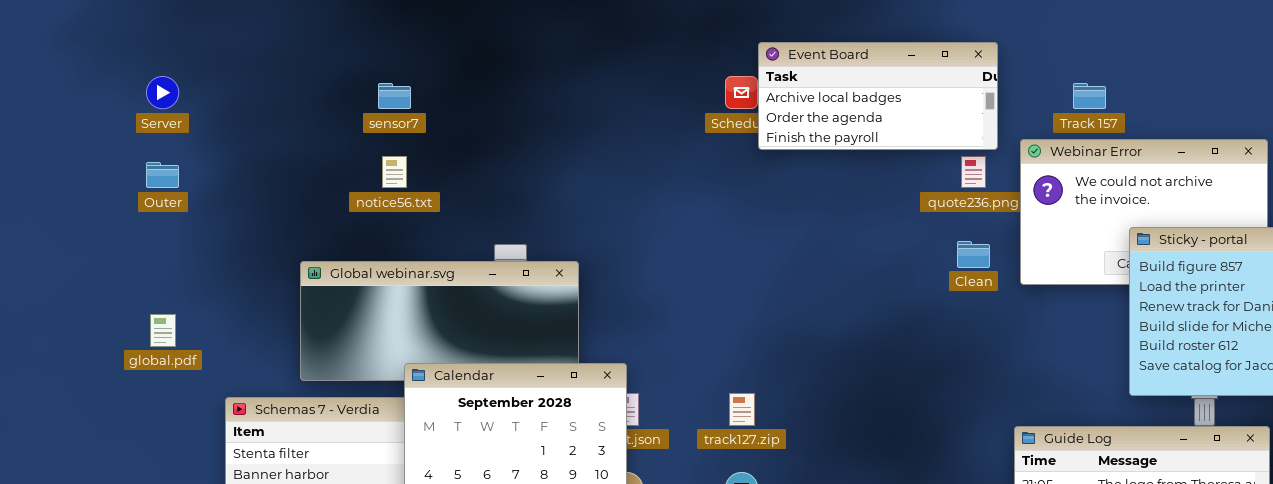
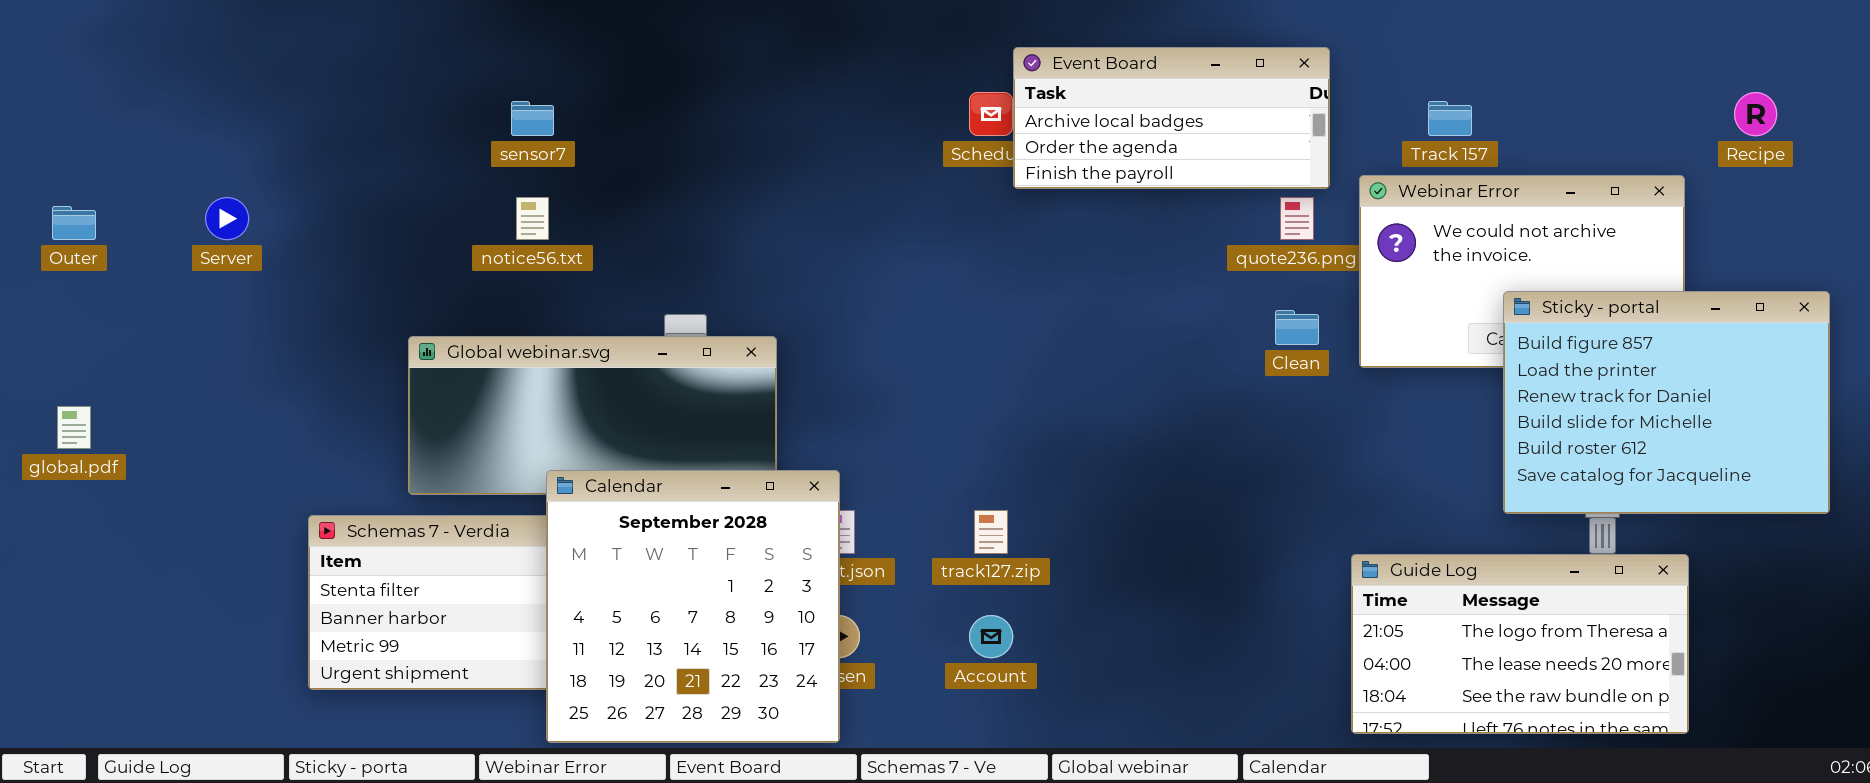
Server: [146,76,179,109] -> [205,197,249,240], moved
Outer: [146,162,179,188] -> [52,206,96,240], moved
global.pdf: [150,314,176,347] -> [57,406,91,449], moved

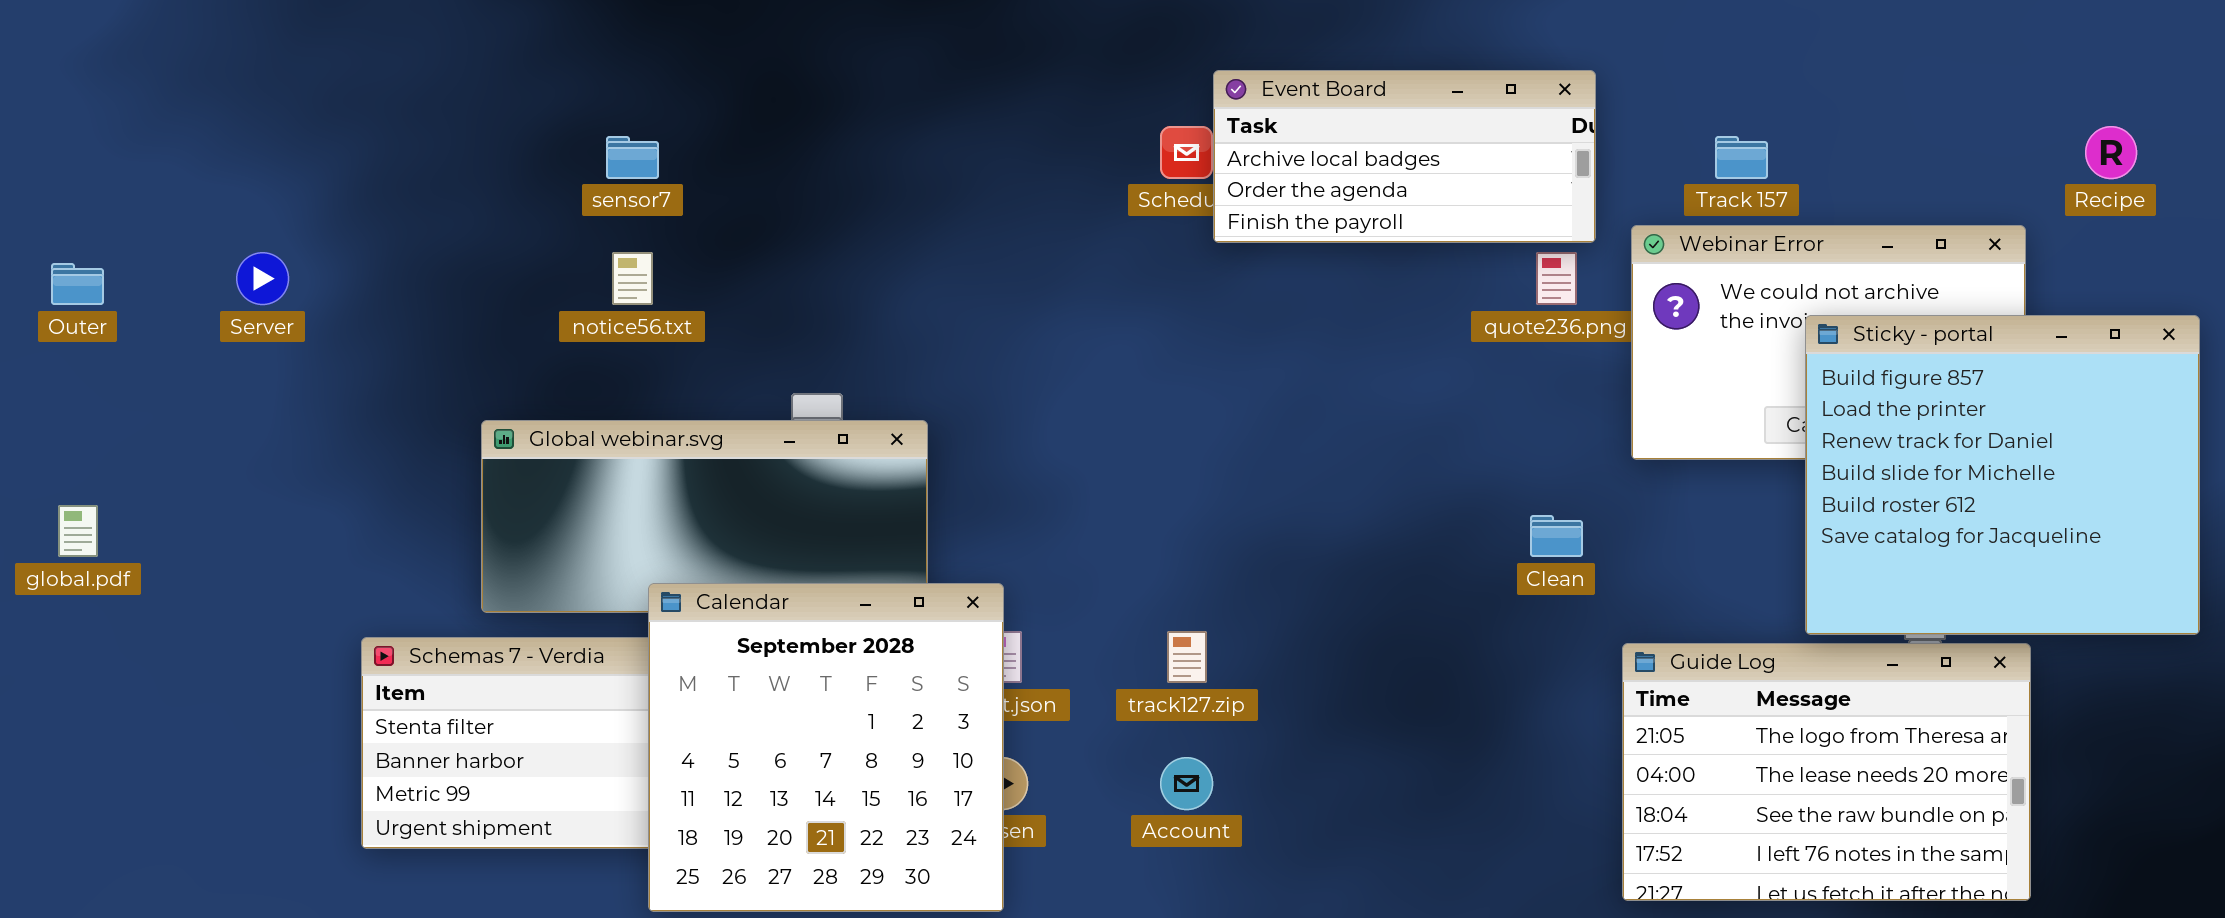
Sticky - portal: [1503,291,1830,514] -> [1805,315,2200,635], resized
Clean: [1275,310,1319,345] -> [1530,515,1583,557], moved
Guide Log: [1351,554,1689,734] -> [1622,643,2031,901], resized

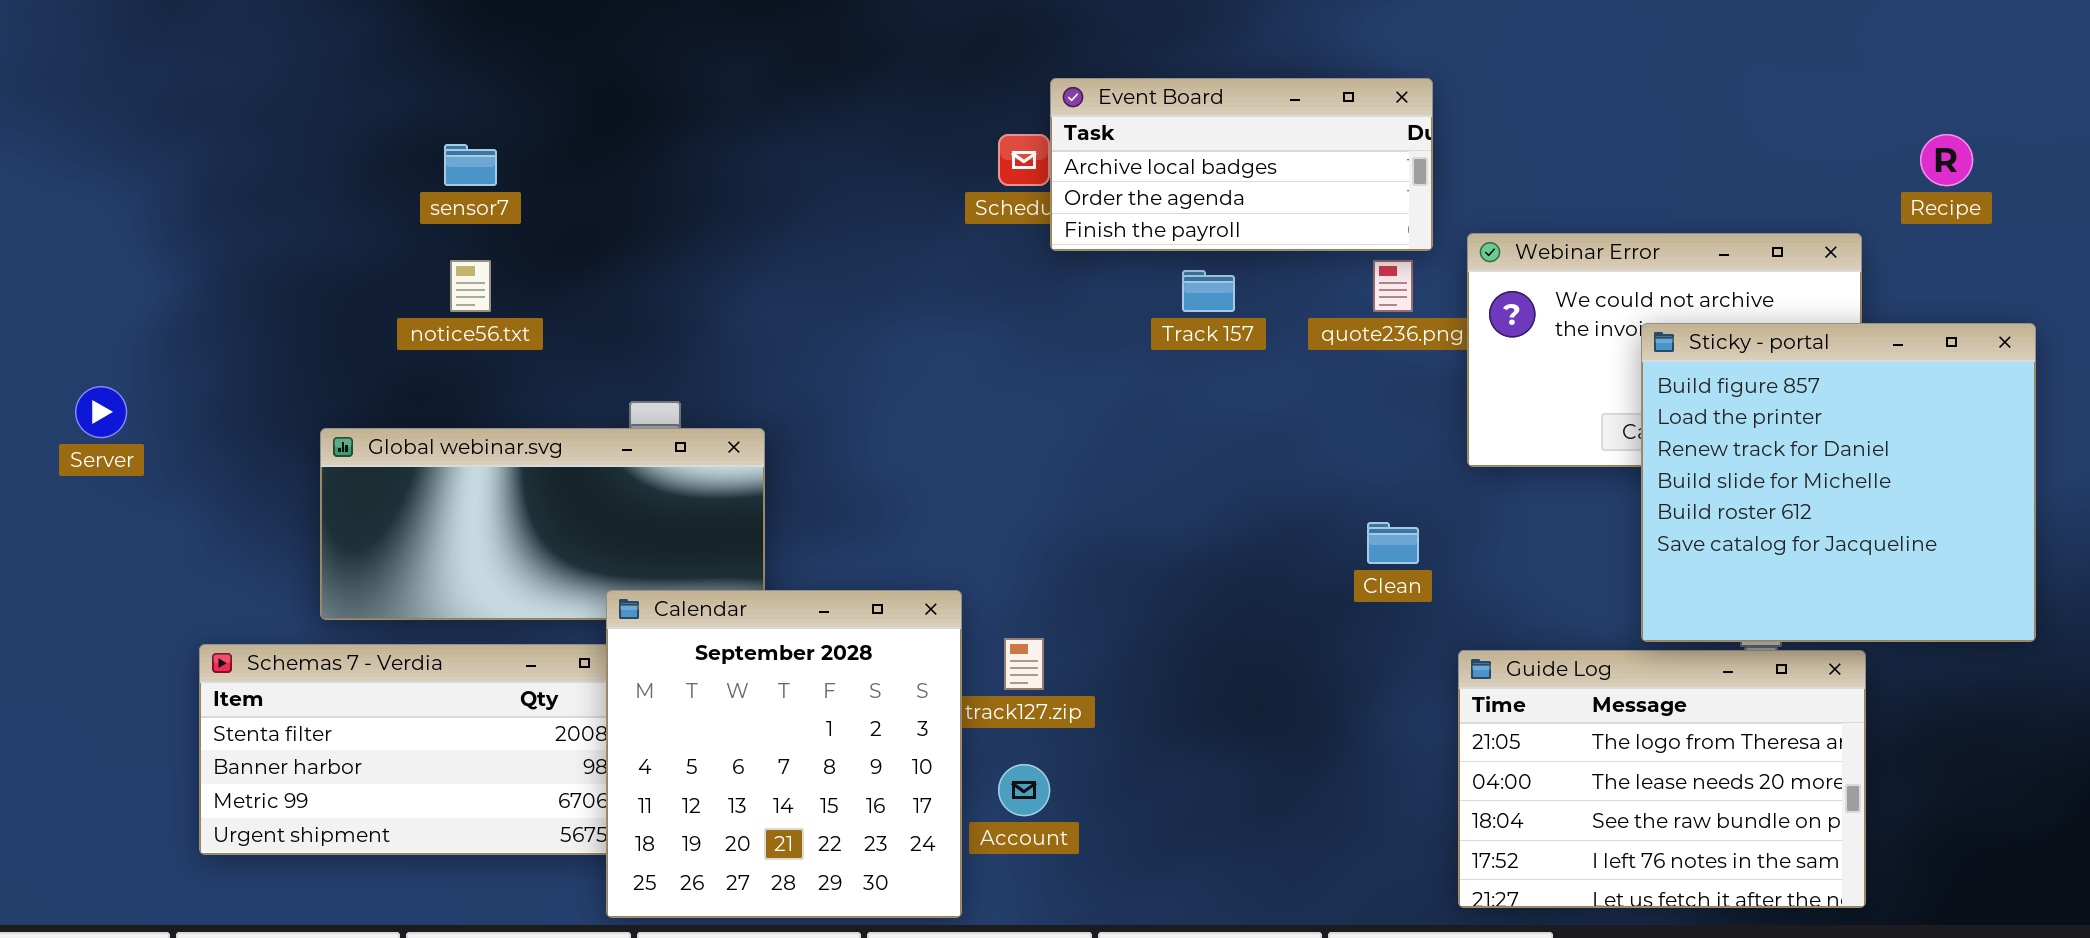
Track 157: [1715,136,1768,179] -> [1182,270,1235,312], moved
Server: [236,252,289,305] -> [75,386,127,438], moved
Calendar: [648,583,1004,912] -> [606,590,962,918], moved

